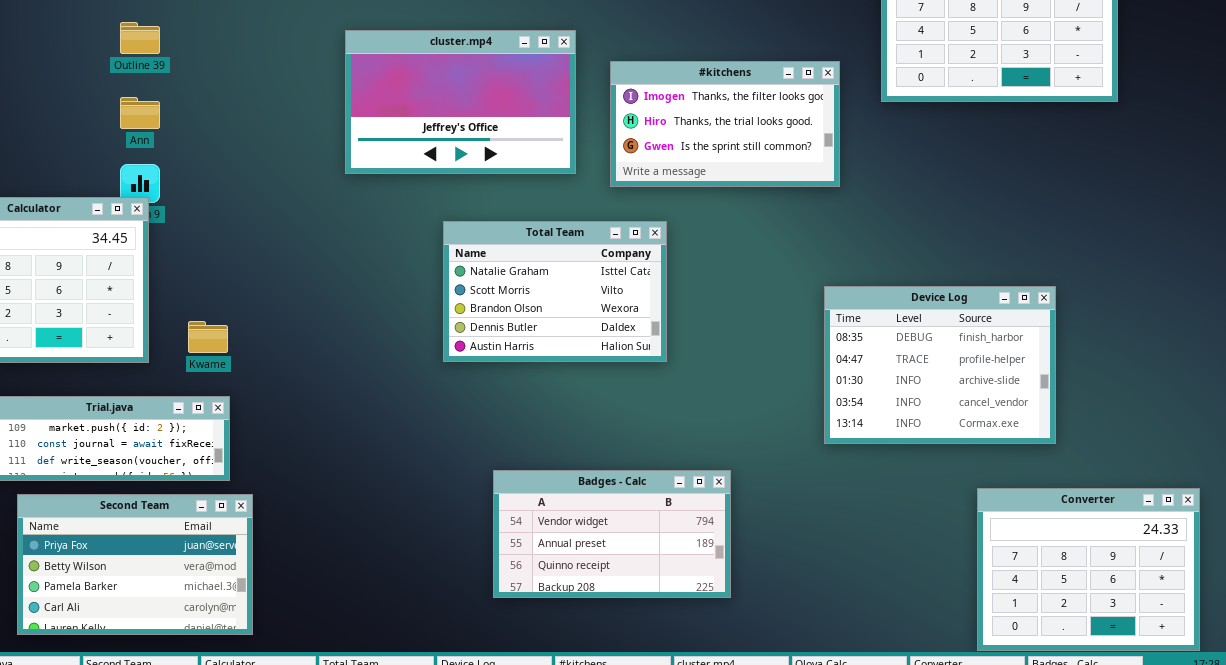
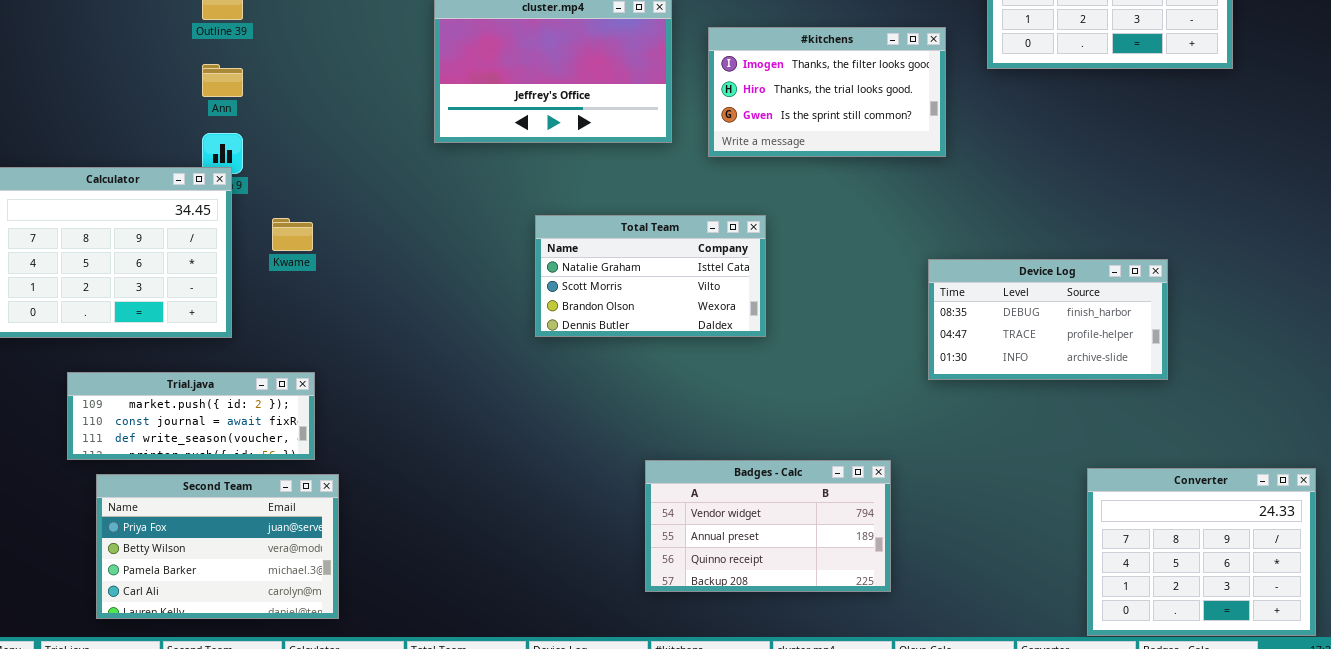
Total Team: [443,221,667,362] -> [535,215,766,337], resized
Device Log: [824,286,1056,444] -> [928,259,1168,380], resized
Kwame: [188,321,228,353] -> [272,218,313,251], moved
Badges - Calc: [493,470,731,598] -> [645,460,891,592], moved

